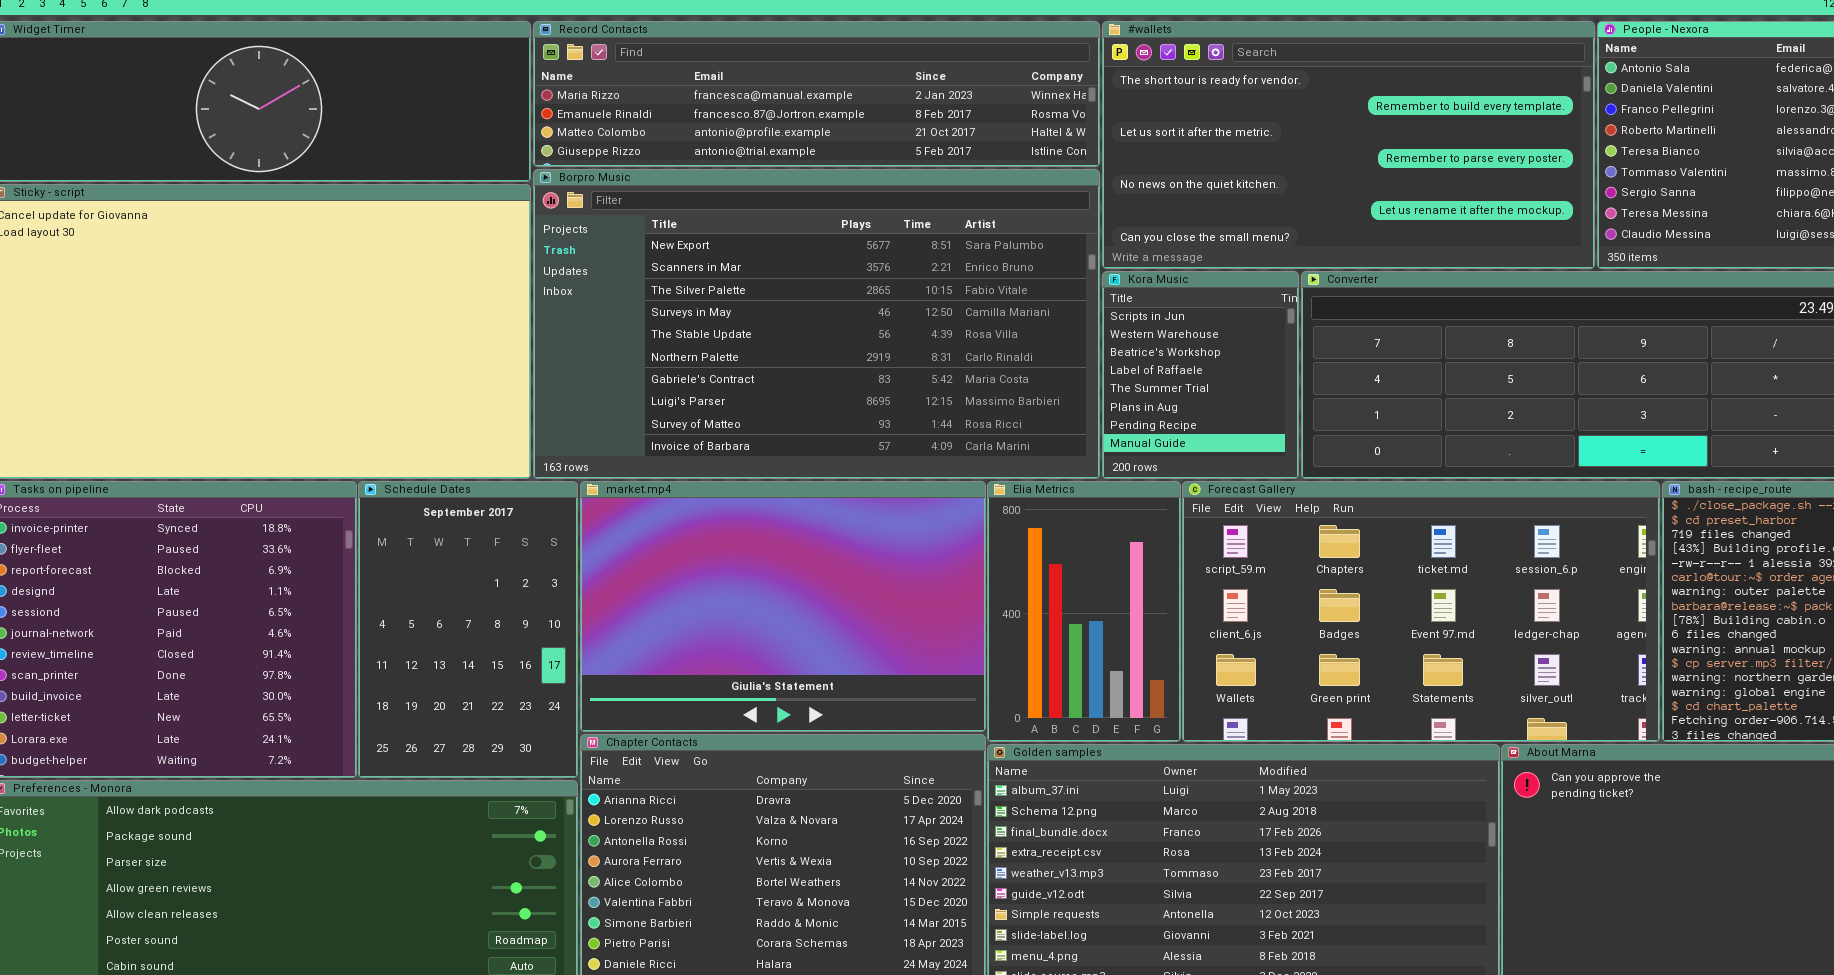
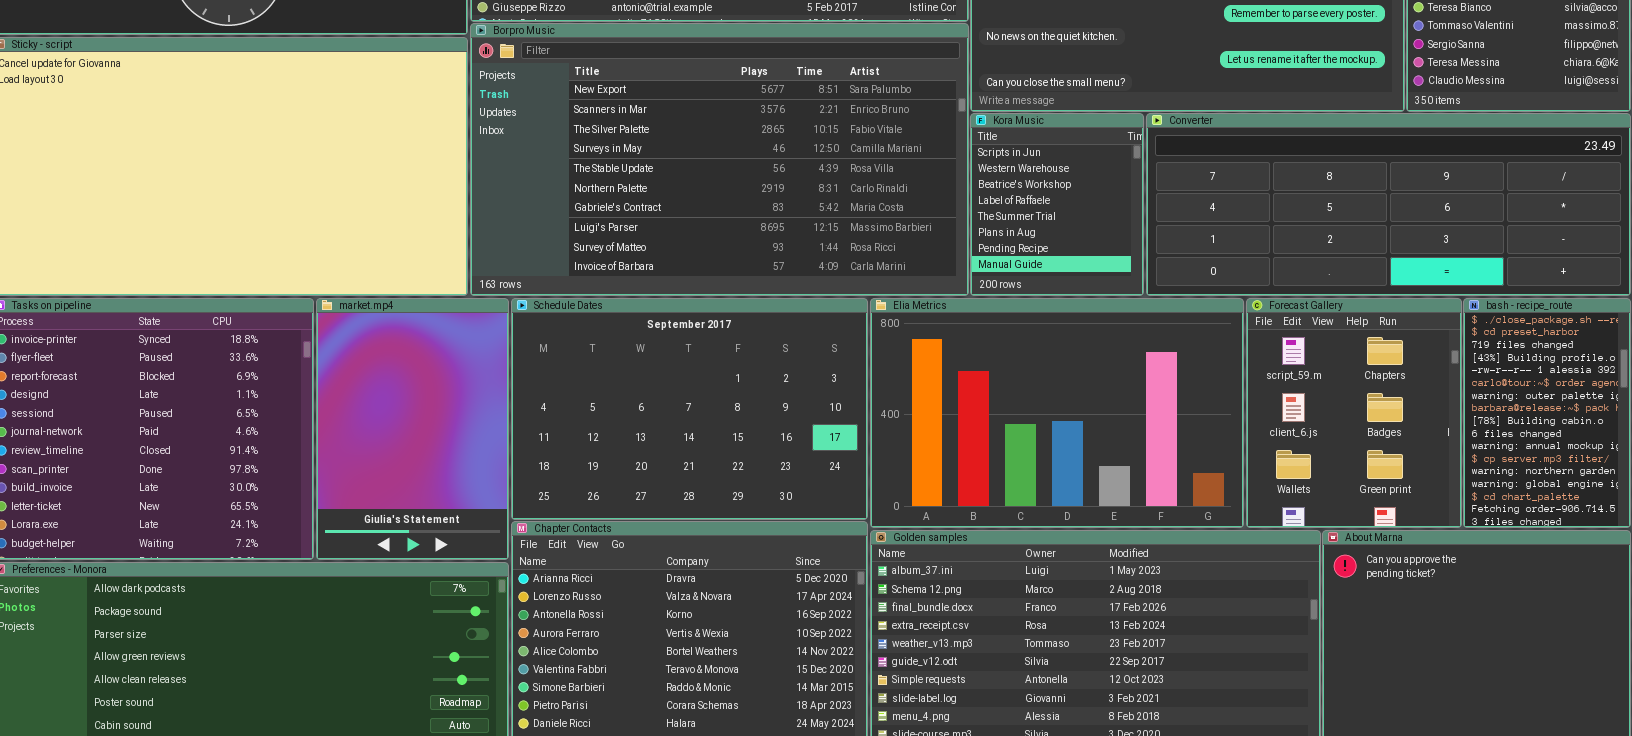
Schedule Dates: [358,481,578,778] -> [511,298,868,520], moved, resized
market.mp4: [580,481,986,732] -> [316,298,509,560], moved, resized
Elia Metrics: [987,481,1181,742] -> [870,298,1244,528], resized
Forecast Gallery: [1182,481,1660,742] -> [1246,298,1462,528], resized

